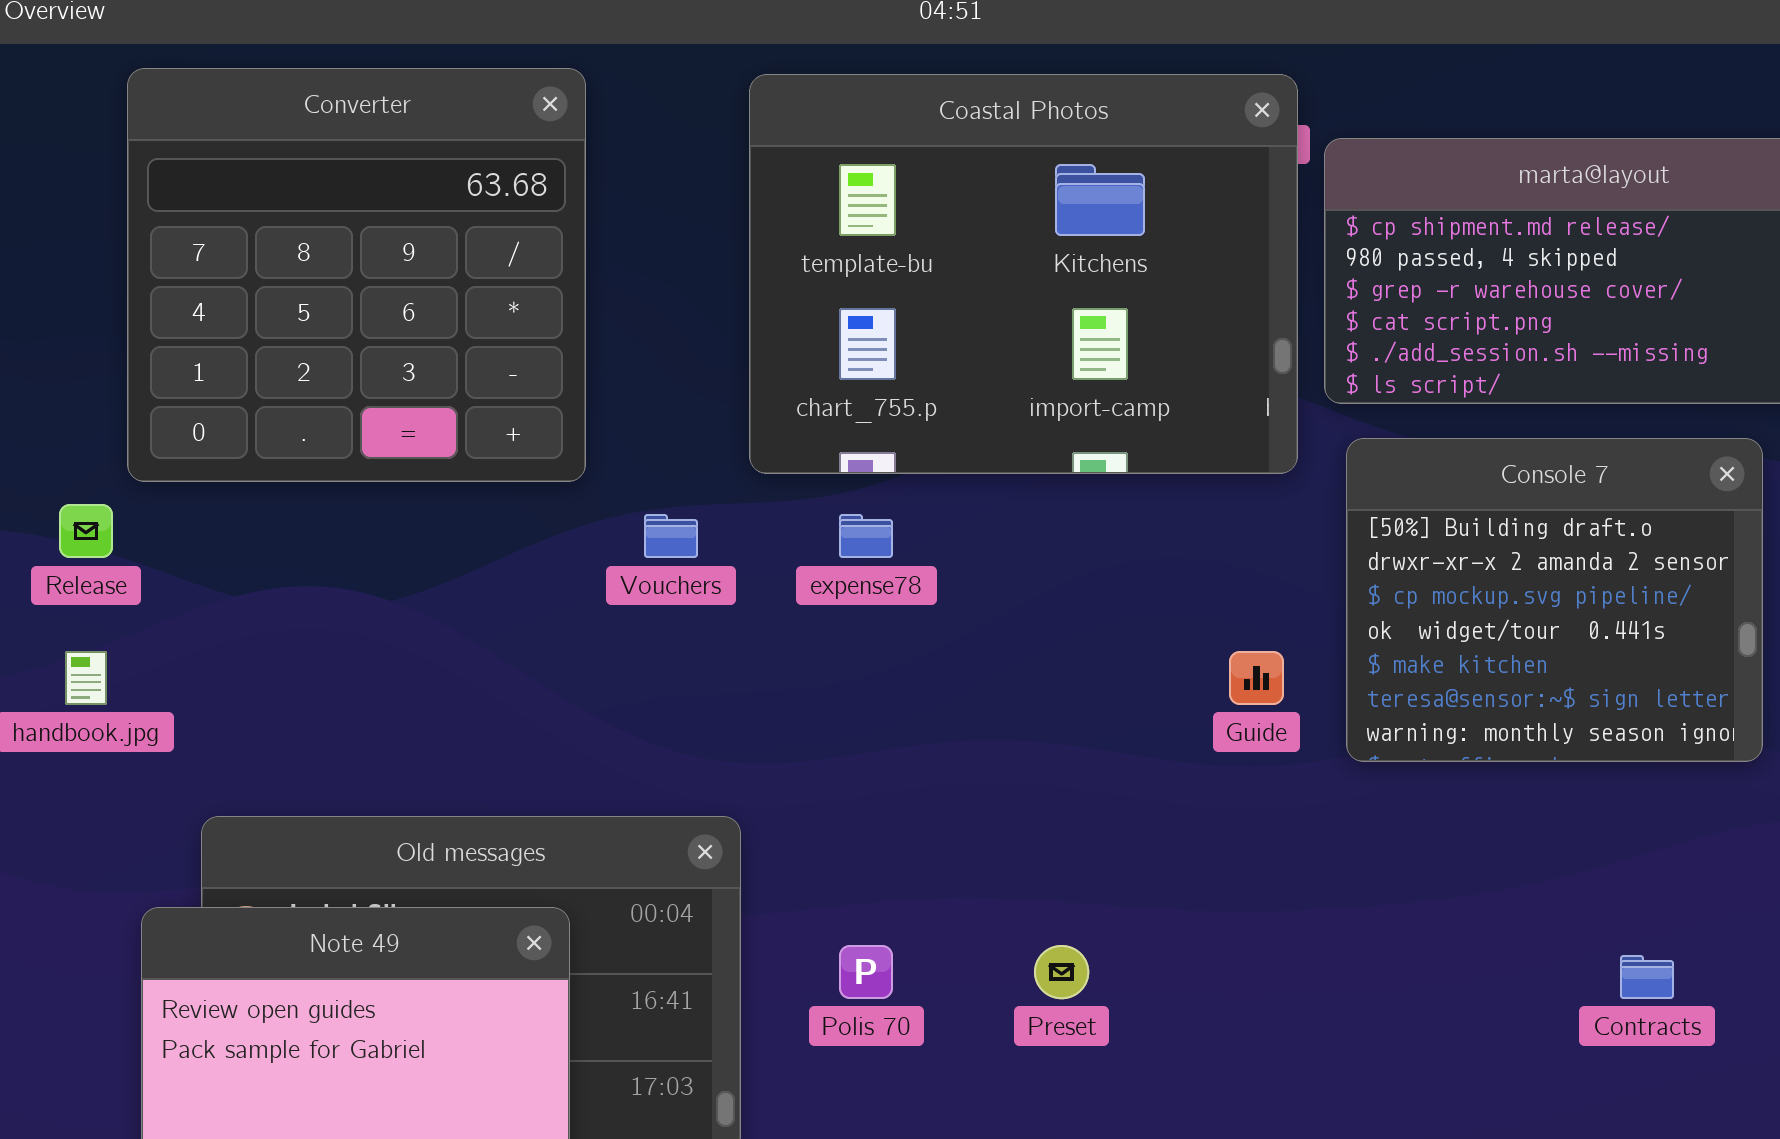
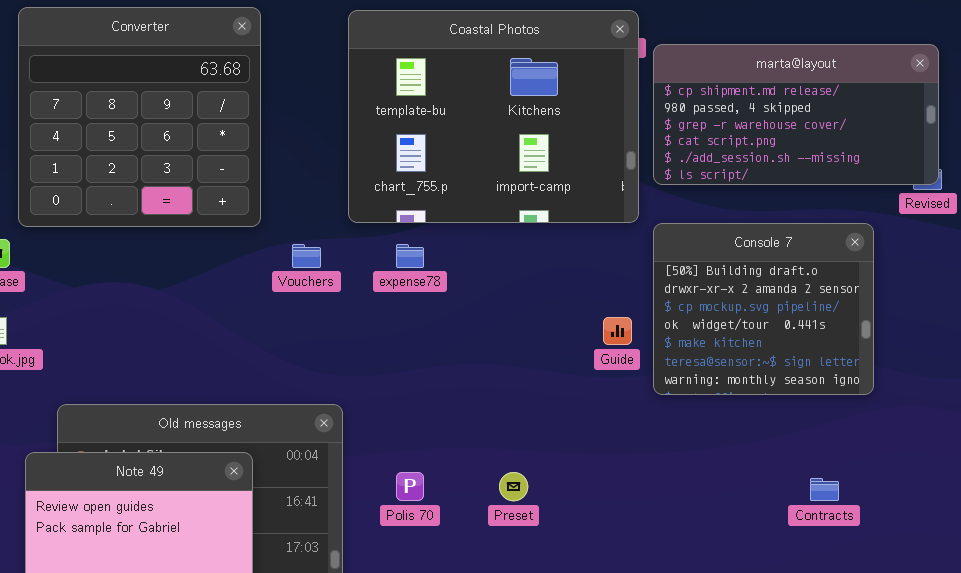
Console 7: [1346,438,1763,762] -> [653,223,874,395], moved

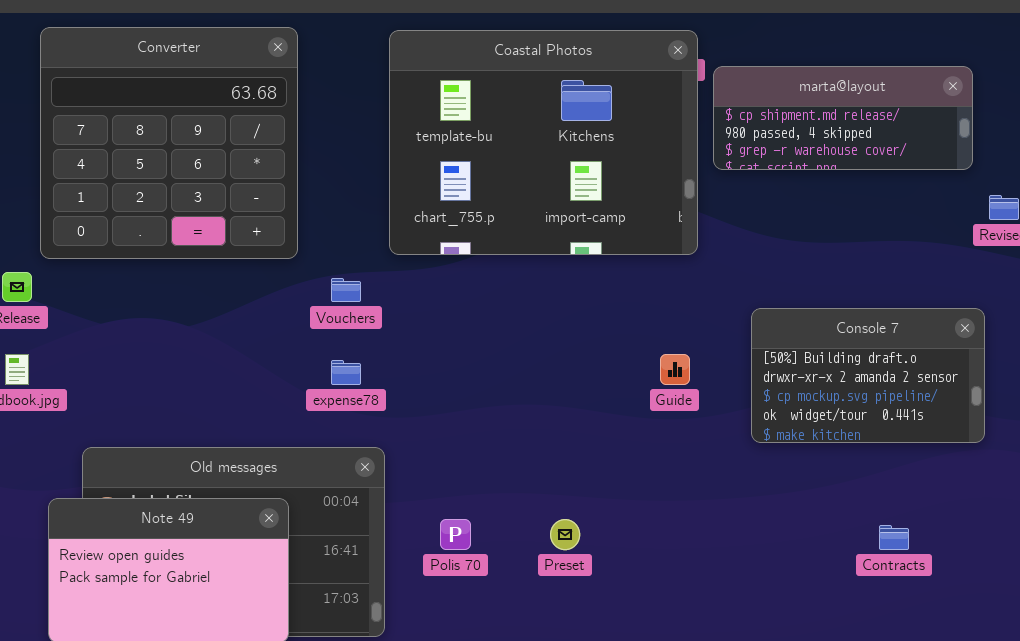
marta@layout: [653,44,939,185] -> [713,66,973,170], resized
Console 7: [653,223,874,395] -> [751,308,985,443], moved, resized
expense78: [396,244,424,268] -> [331,360,361,385], moved

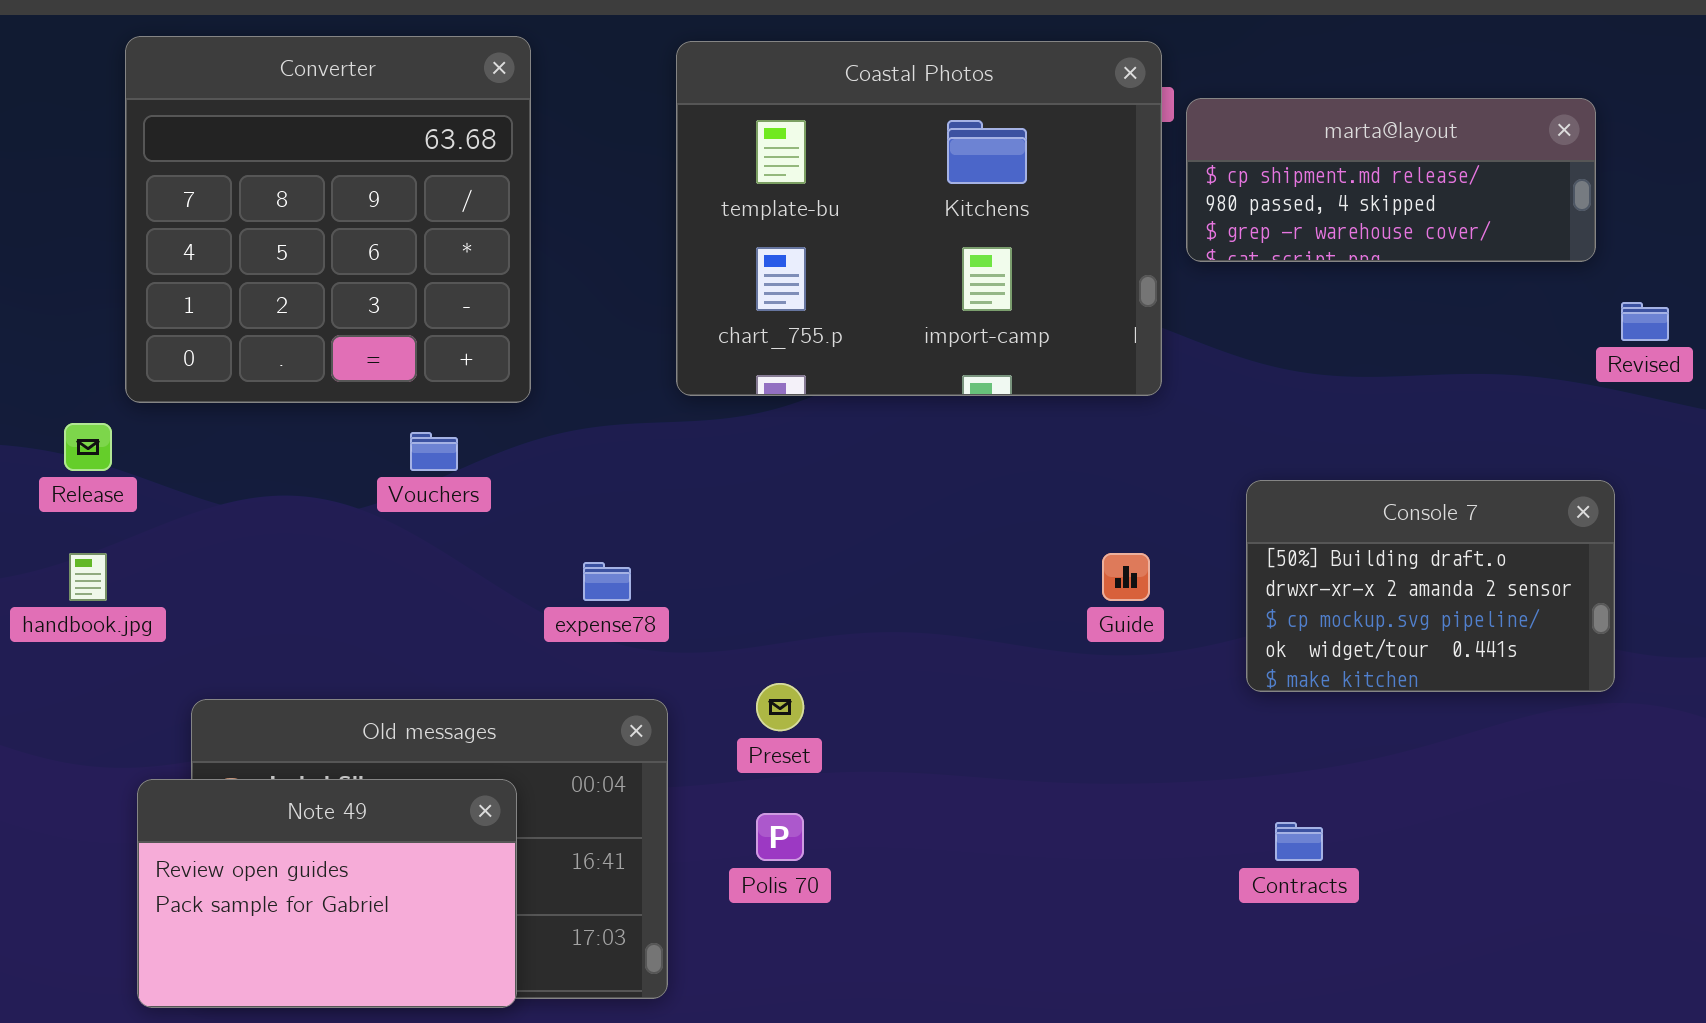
Vouchers: [331,278,361,302] -> [410,432,458,471], moved
Preset: [550,519,580,550] -> [756,683,804,731], moved
Contracts: [879,525,909,550] -> [1275,822,1323,861], moved

